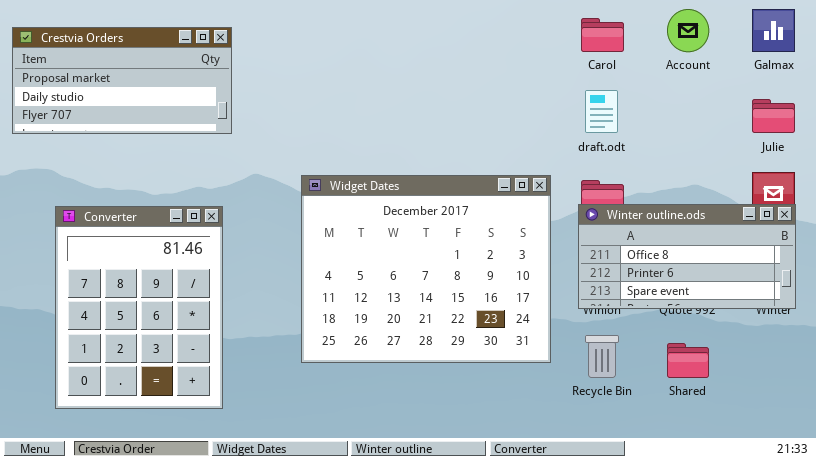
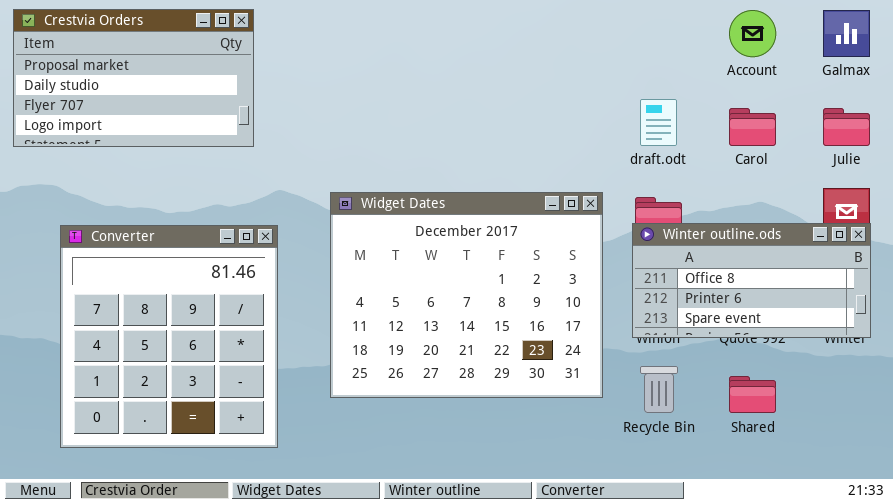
Carol: [581,18,624,52] -> [729,108,776,146], moved
Crestvia Orders: [12,27,232,134] -> [13,9,254,147], resized
Converter: [55,206,223,409] -> [60,225,278,448], resized

